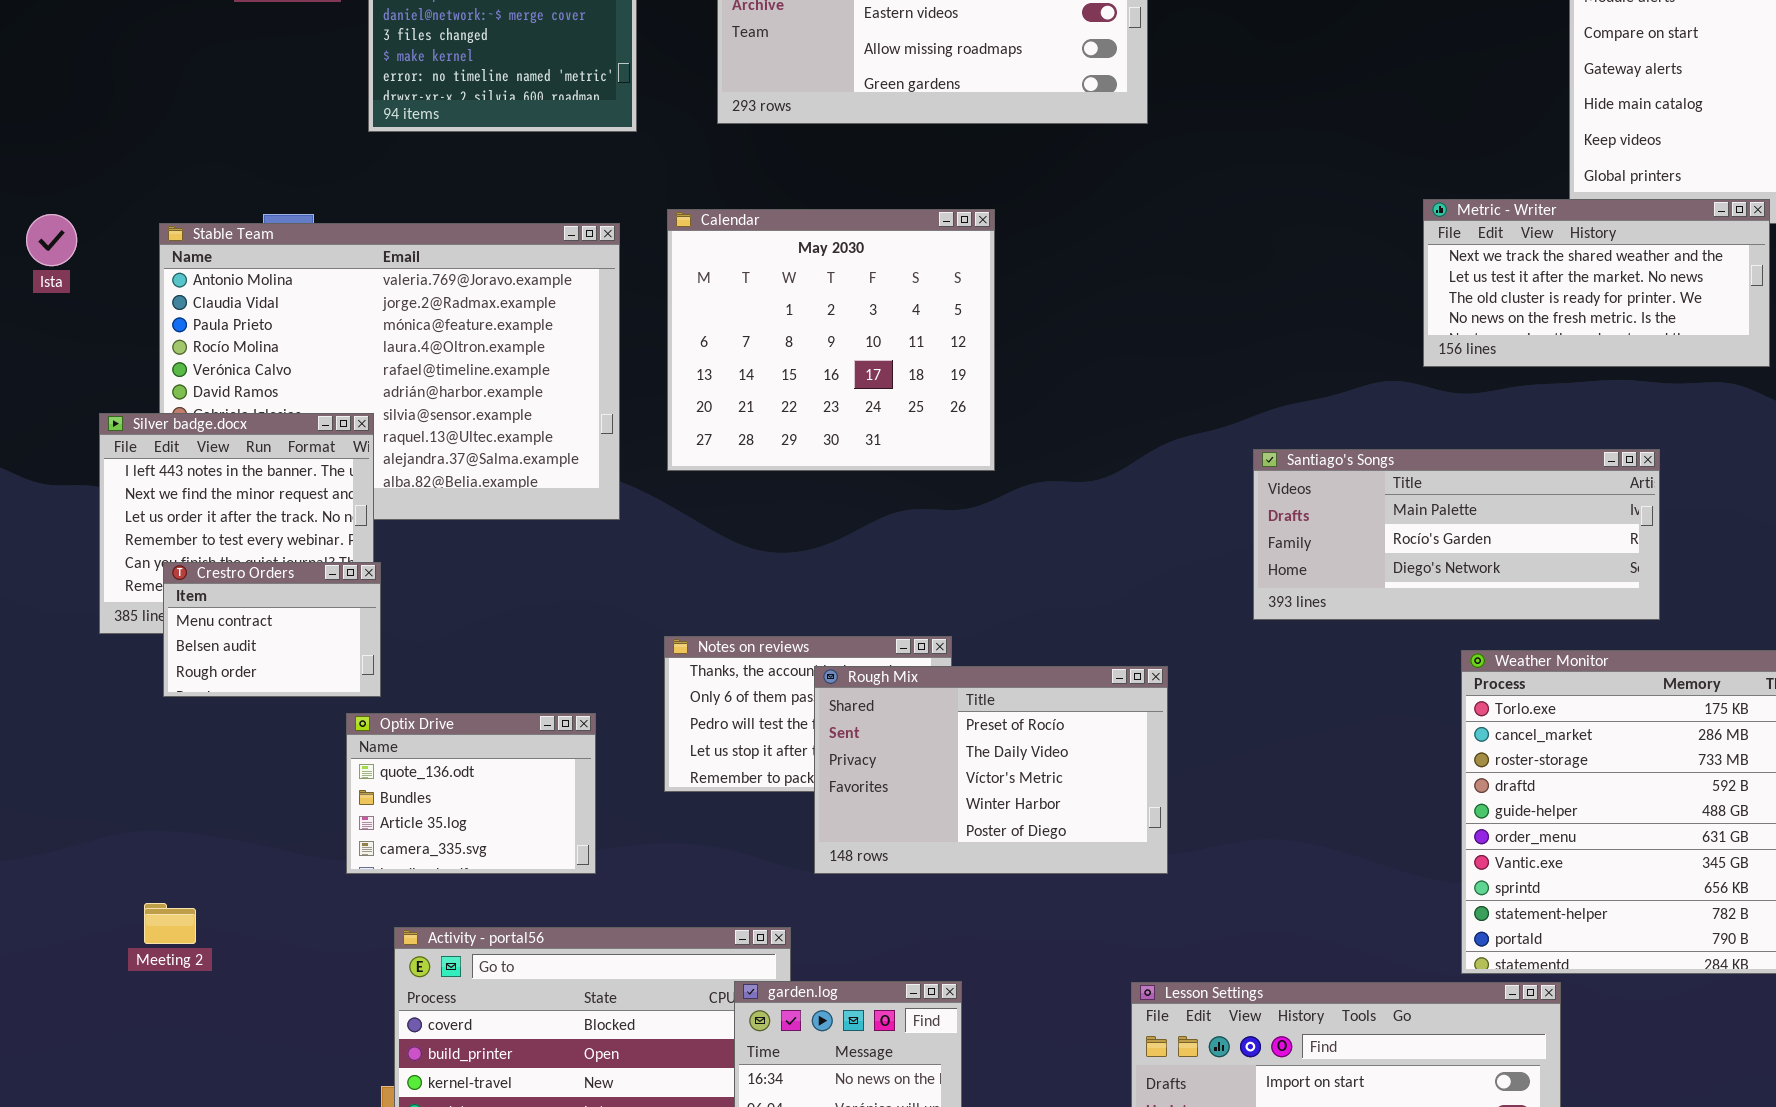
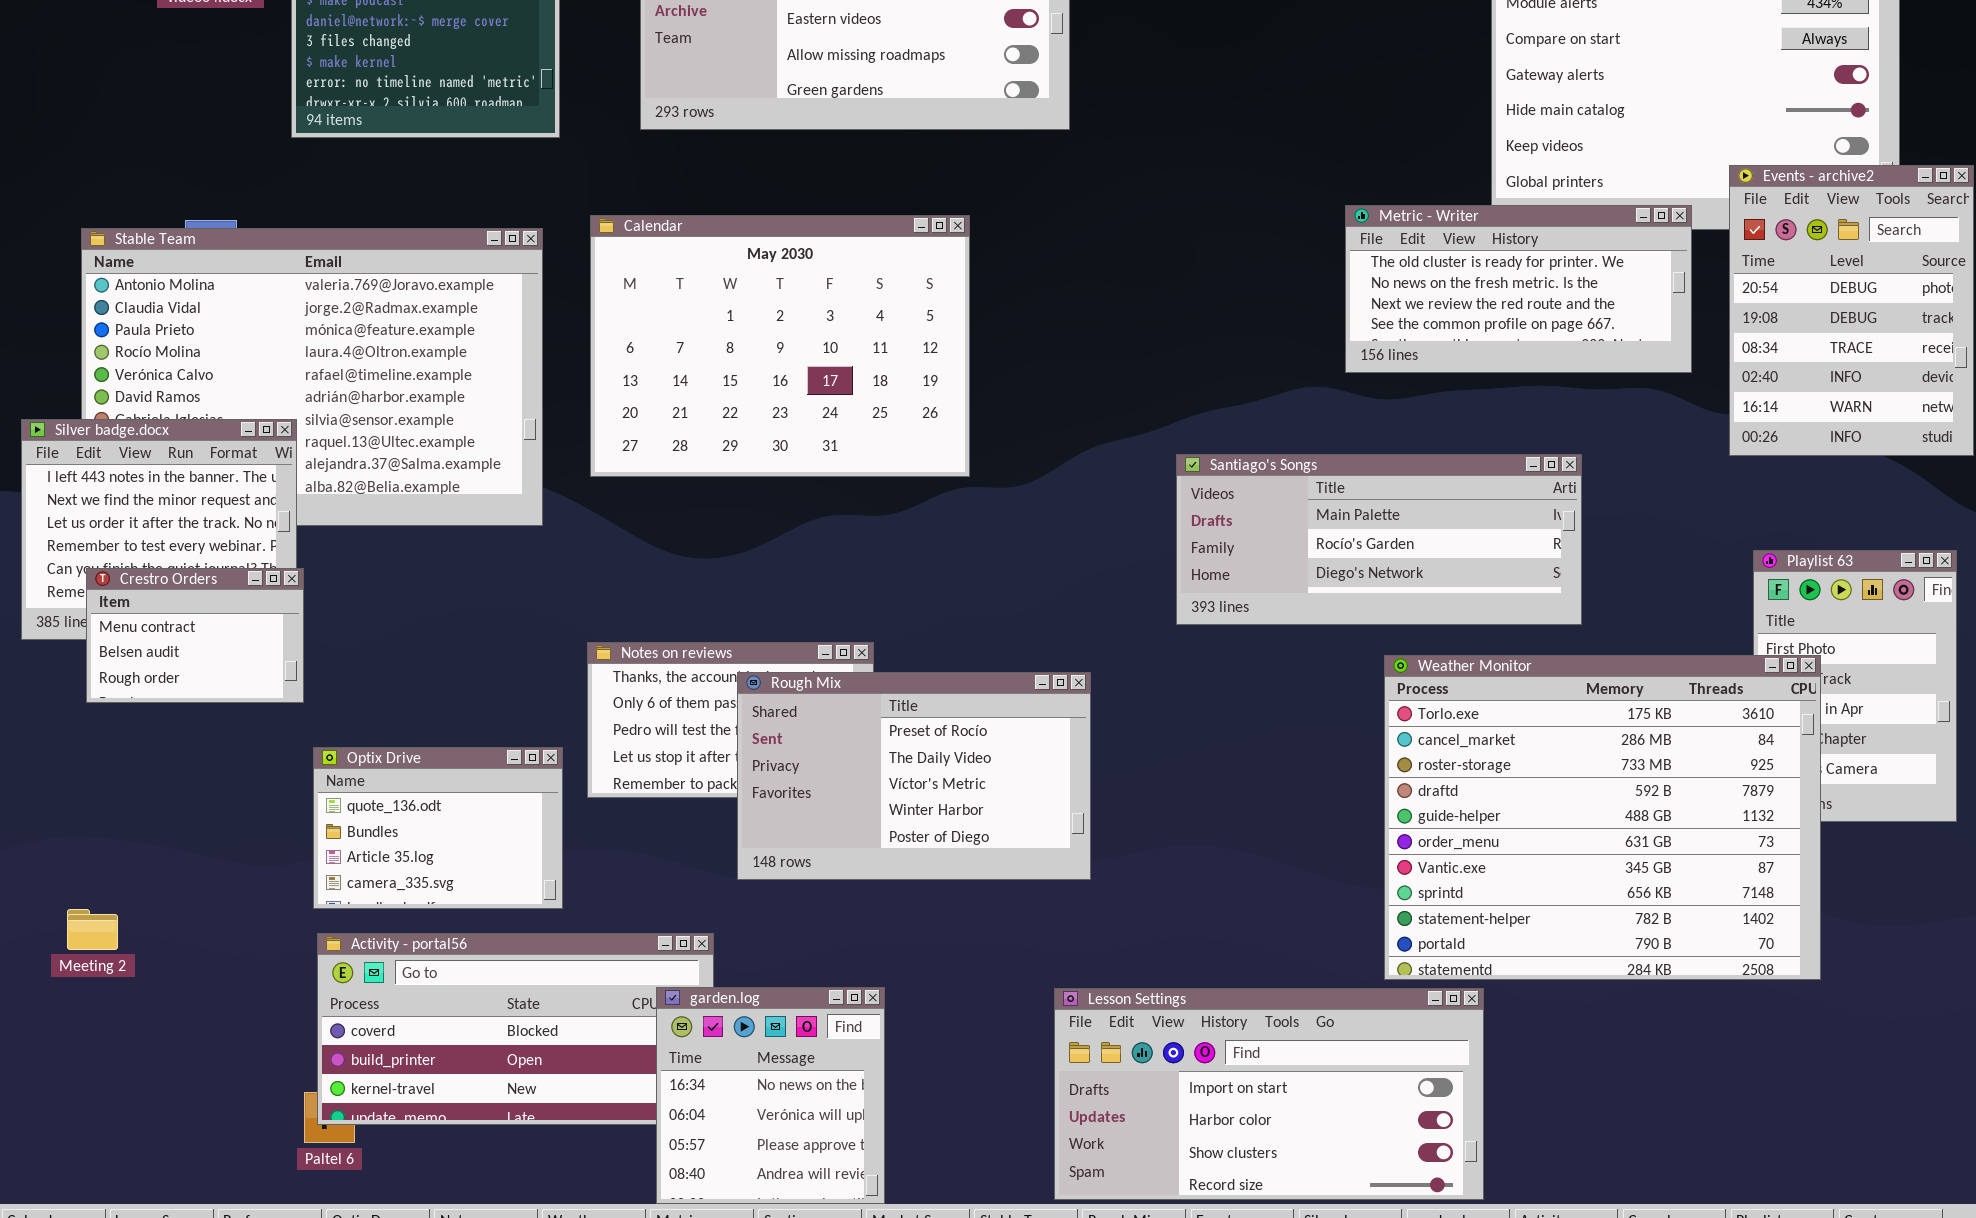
Metric - Writer: [1423,199,1770,367] -> [1345,205,1692,373], scrolled down 2 rows
Calendar: [667,209,995,471] -> [590,215,970,477], resized
Optix Drive: [346,713,596,874] -> [313,747,563,909], moved

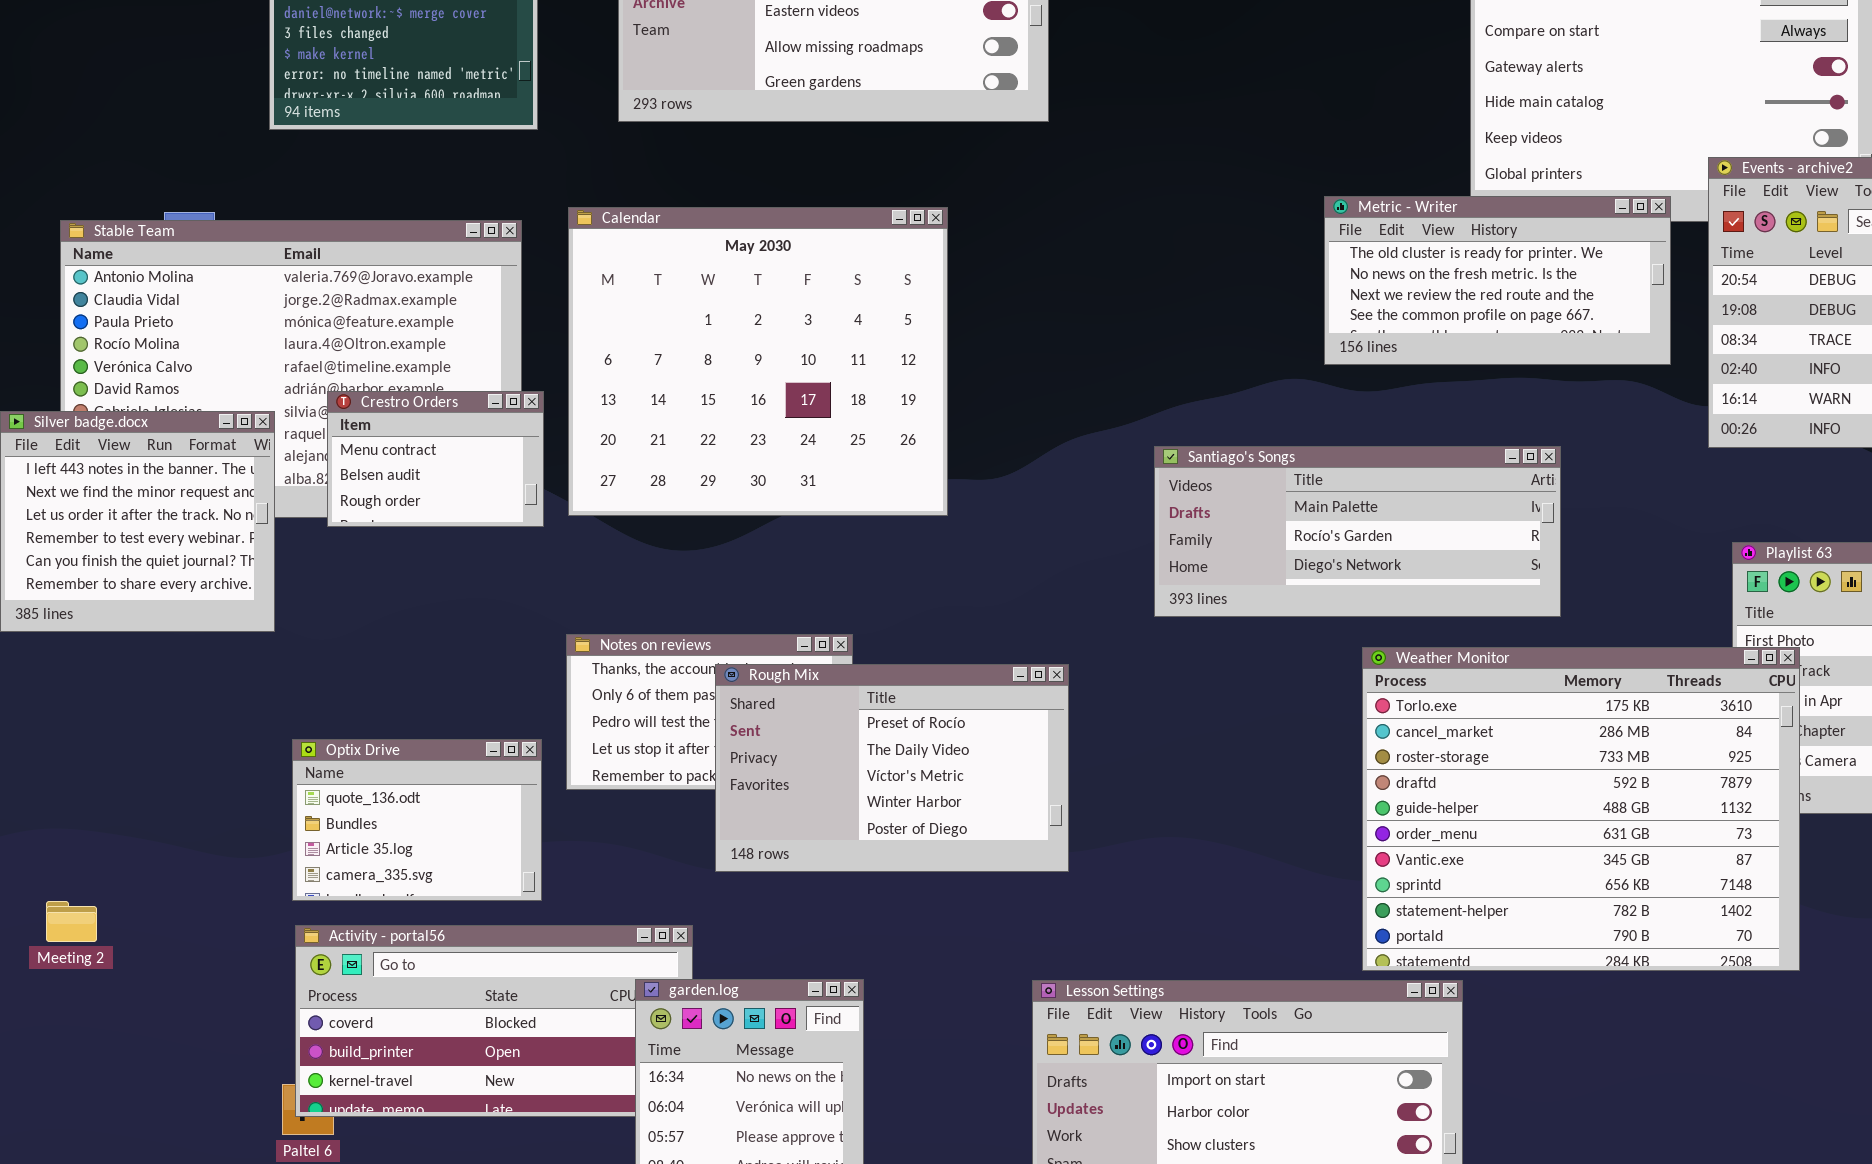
Calendar: [590,215,970,477] -> [568,207,948,516], resized
Crestro Orders: [86,568,304,703] -> [327,391,544,527], moved

